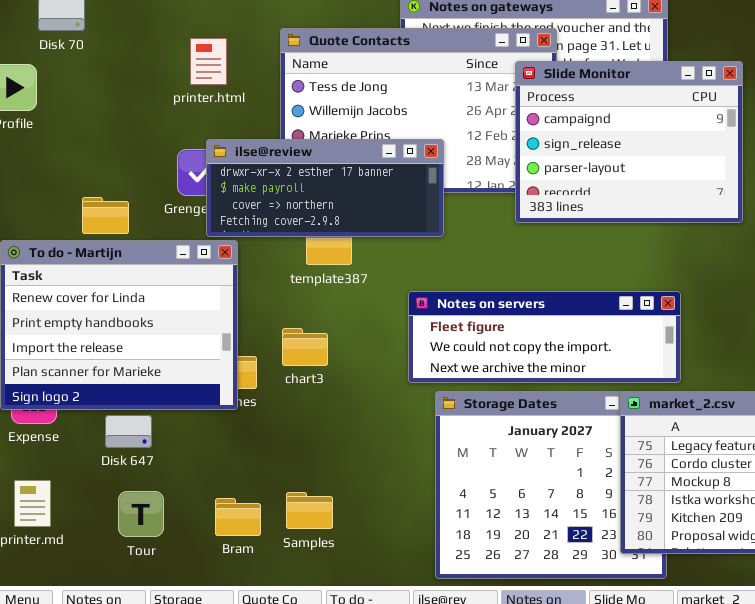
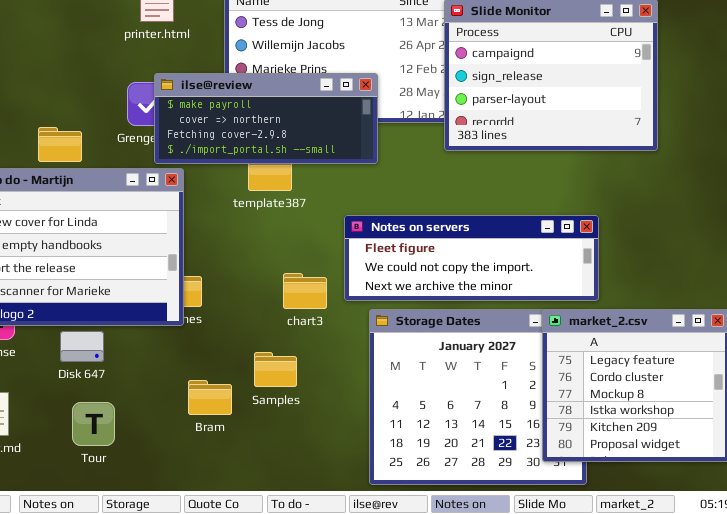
ilse@review: [206,139,444,237] -> [154,73,378,164], scrolled down 1 row
chart3: [282,328,328,366] -> [283,273,327,309], moved
Samples: [286,492,333,529] -> [254,352,297,387], moved
Bram: [215,498,261,536] -> [188,380,232,415], moved

